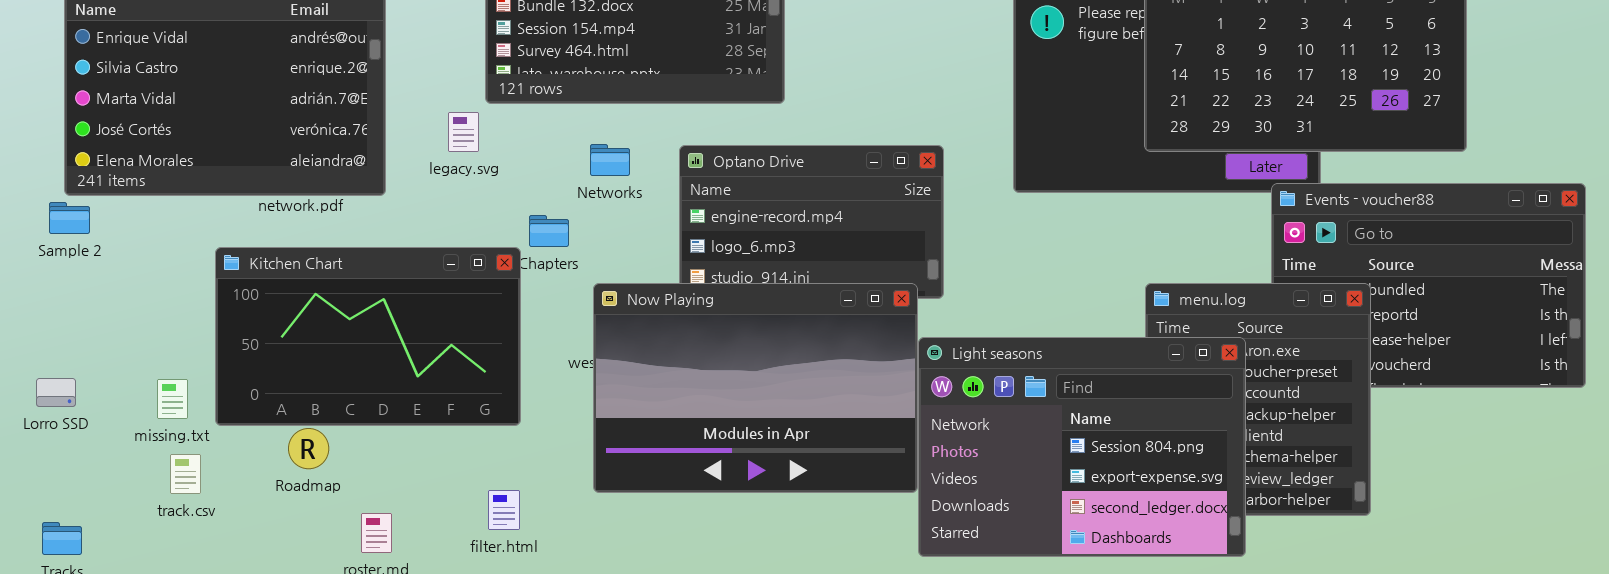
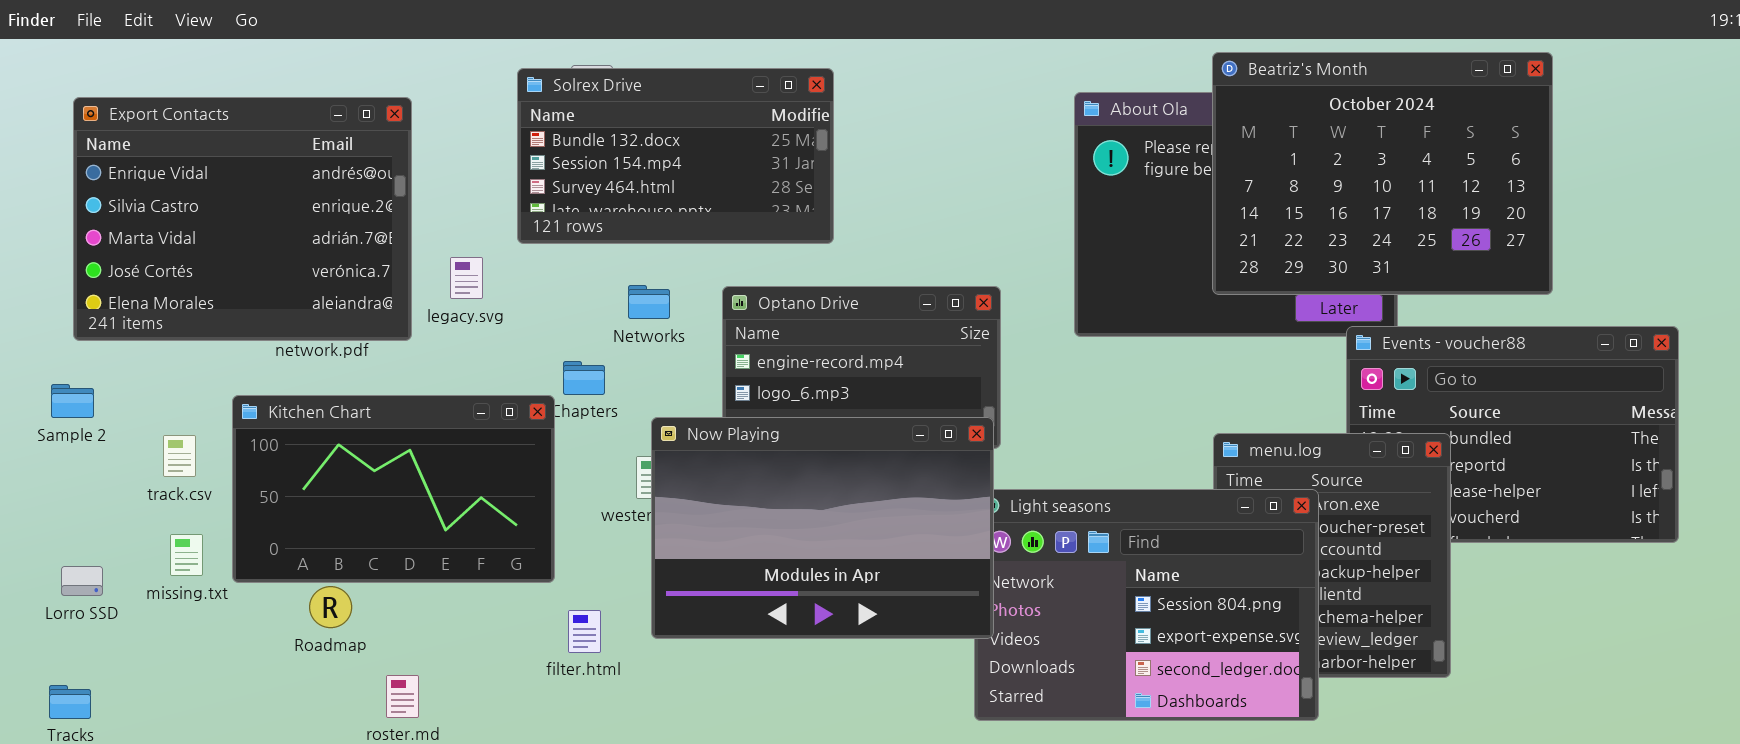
legacy.svg: [448,112,479,152] -> [450,257,483,299], moved
Sample 2: [49,202,90,234] -> [51,384,94,418], moved
Now Playing: [593,283,918,493] -> [651,417,994,639], moved
Lorro SSD: [36,378,76,407] -> [61,566,103,596], moved
track.csv: [170,454,201,494] -> [163,435,196,477], moved
filter.html: [488,490,520,530] -> [568,610,601,653], moved

